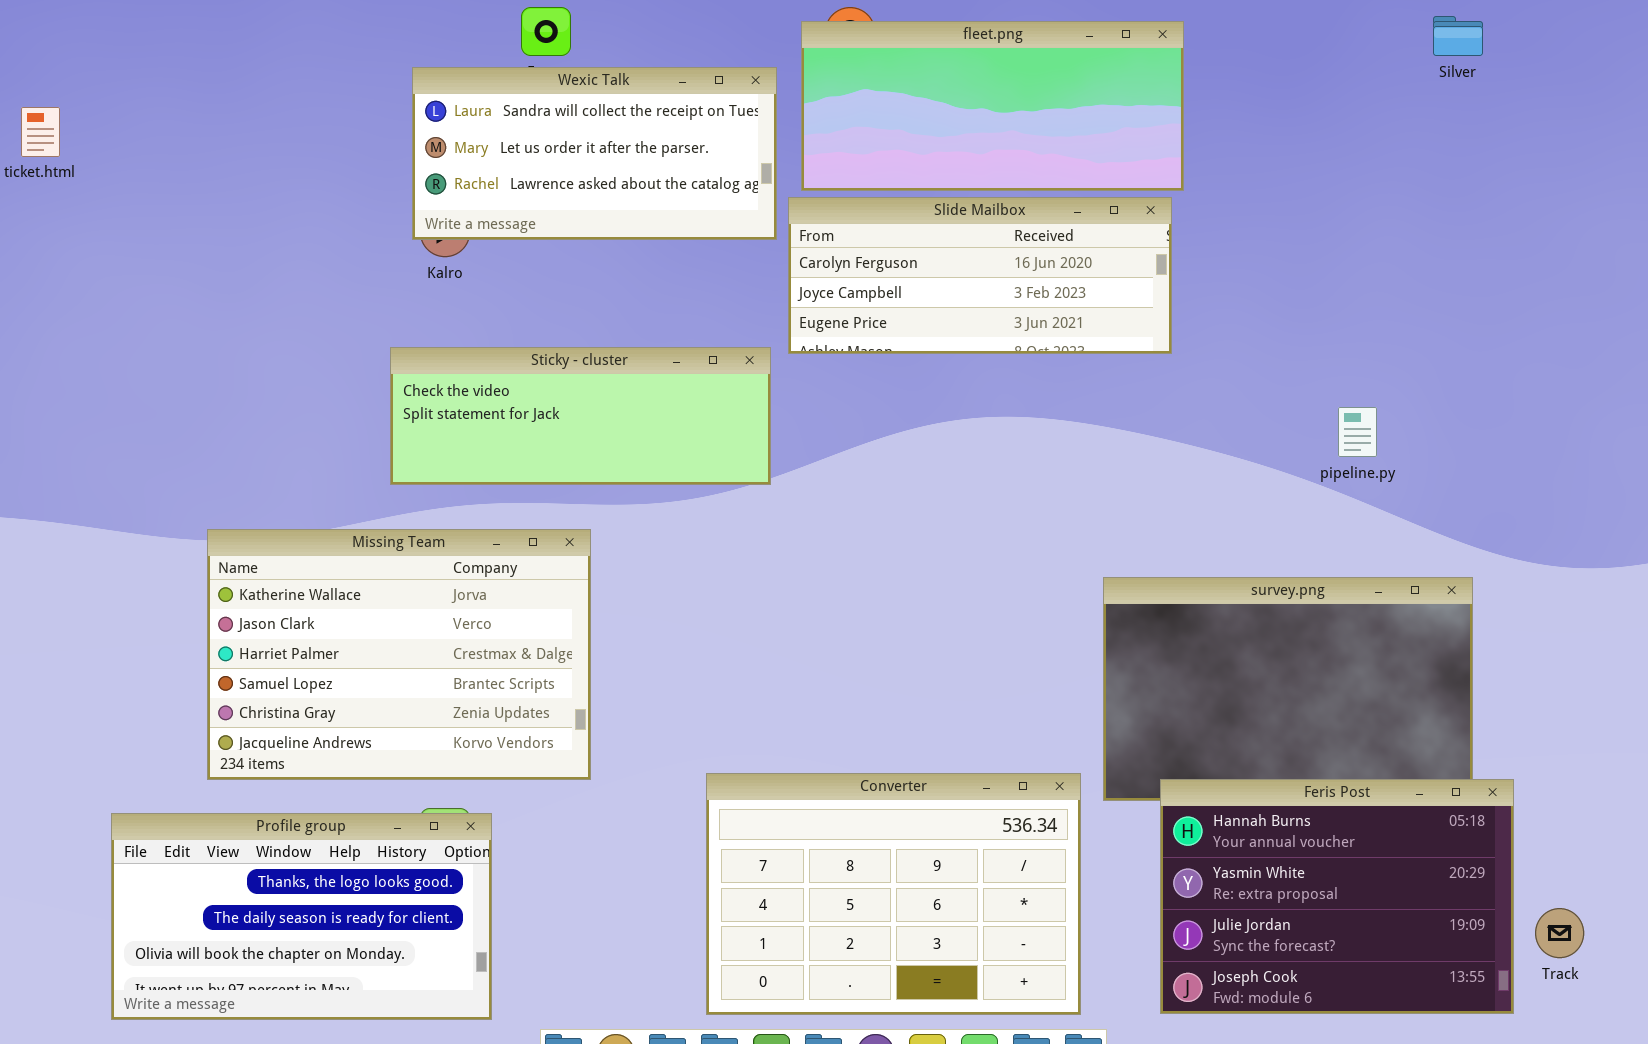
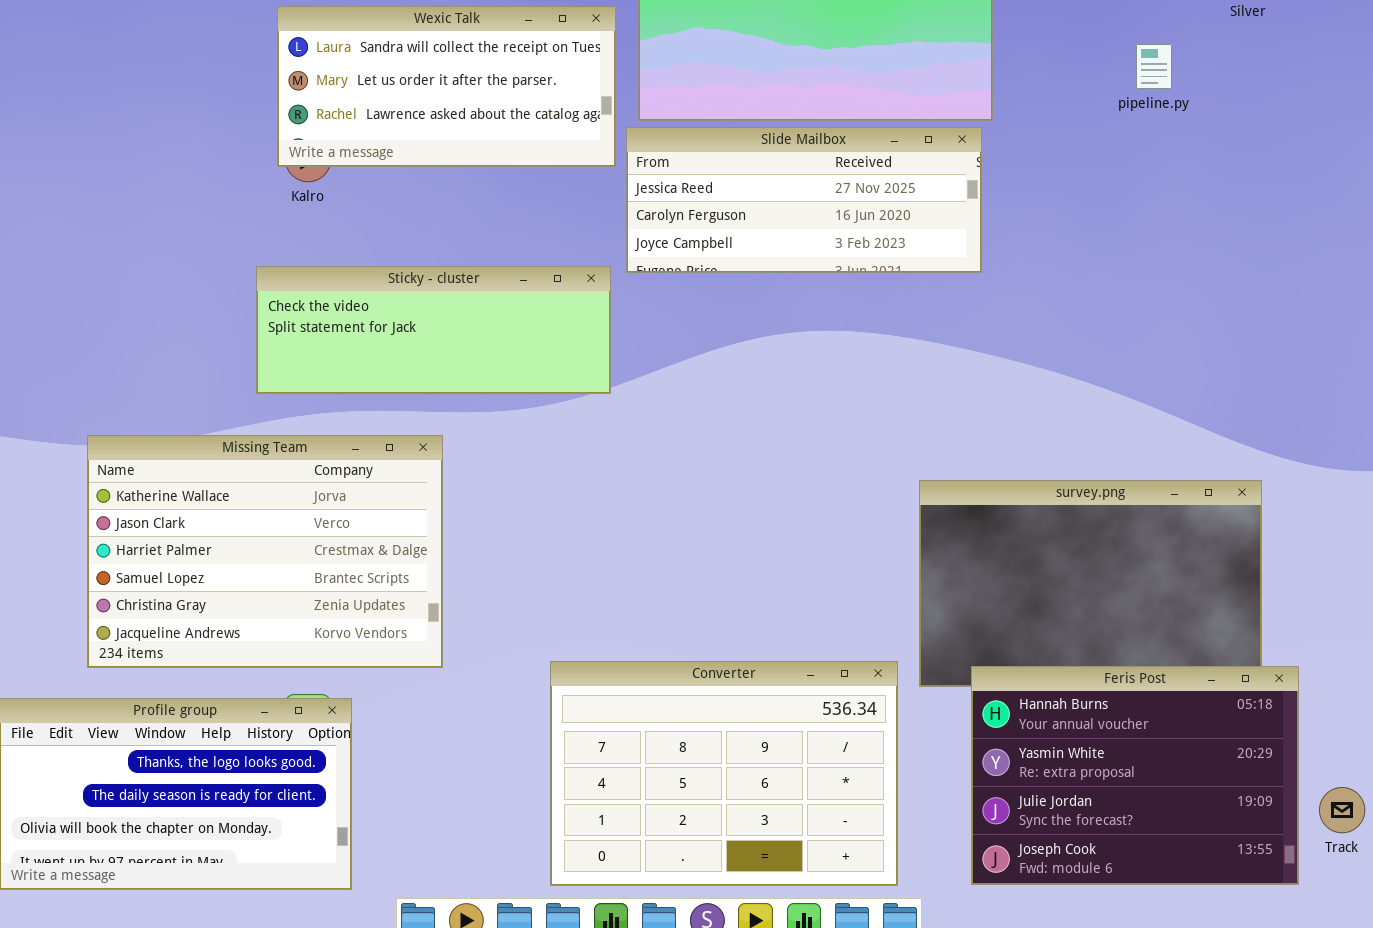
Slide Mailbox: [788,197,1172,354] -> [626,127,982,273], scrolled up 1 row
pipeline.py: [1338,407,1377,457] -> [1136,44,1172,89], moved

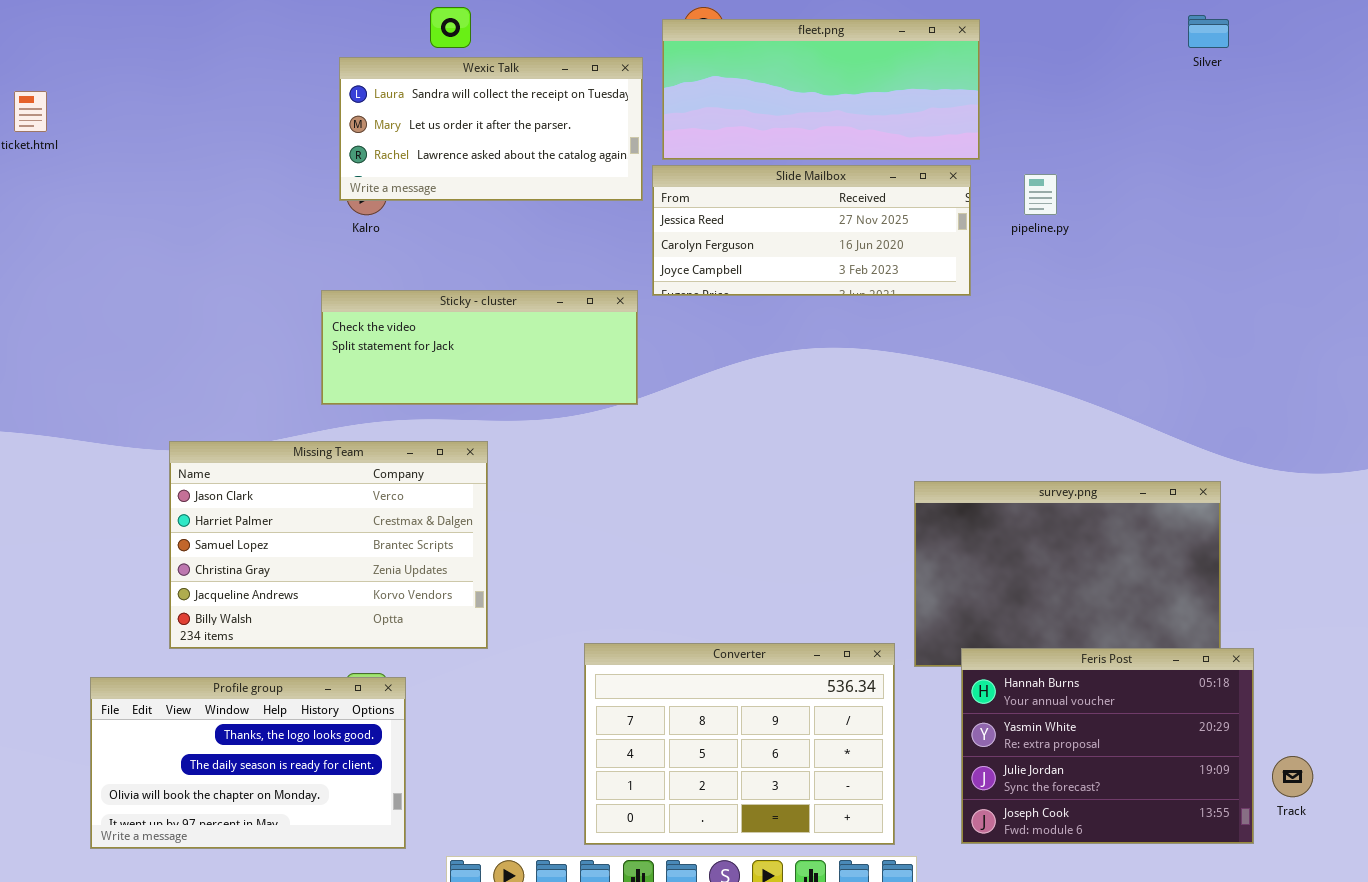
pipeline.py: [1136,44,1172,89] -> [1024,174,1057,215], moved
Missing Team: [87,435,443,668] -> [169,441,488,649], scrolled down 1 row

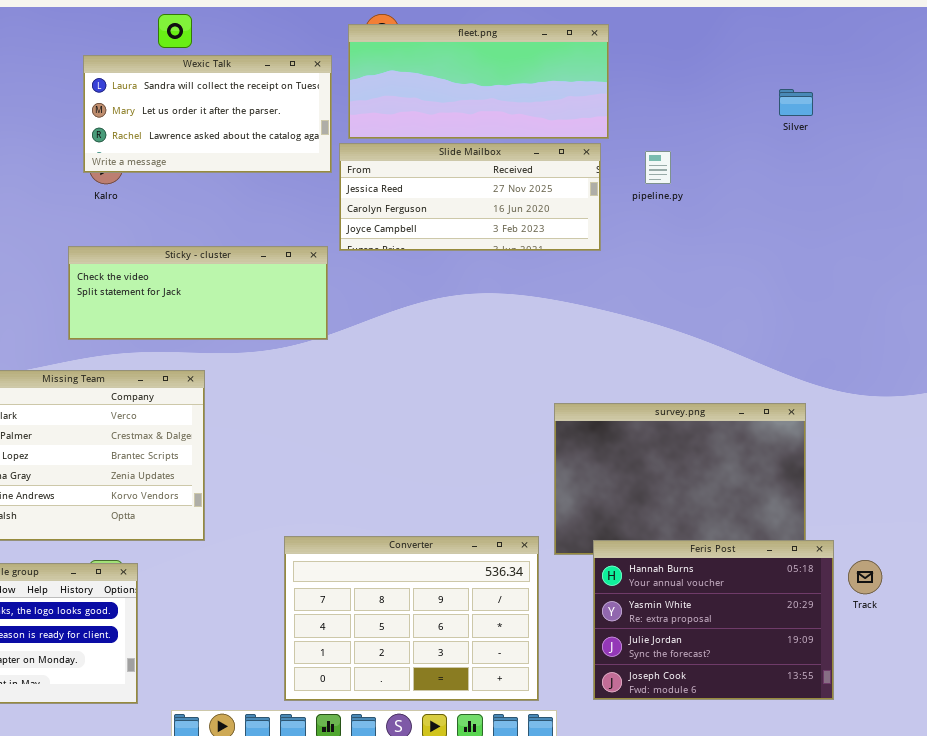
Silver: [1188,15,1229,48] -> [779,89,813,116], moved
Track: [1272,756,1313,797] -> [848,560,882,594], moved

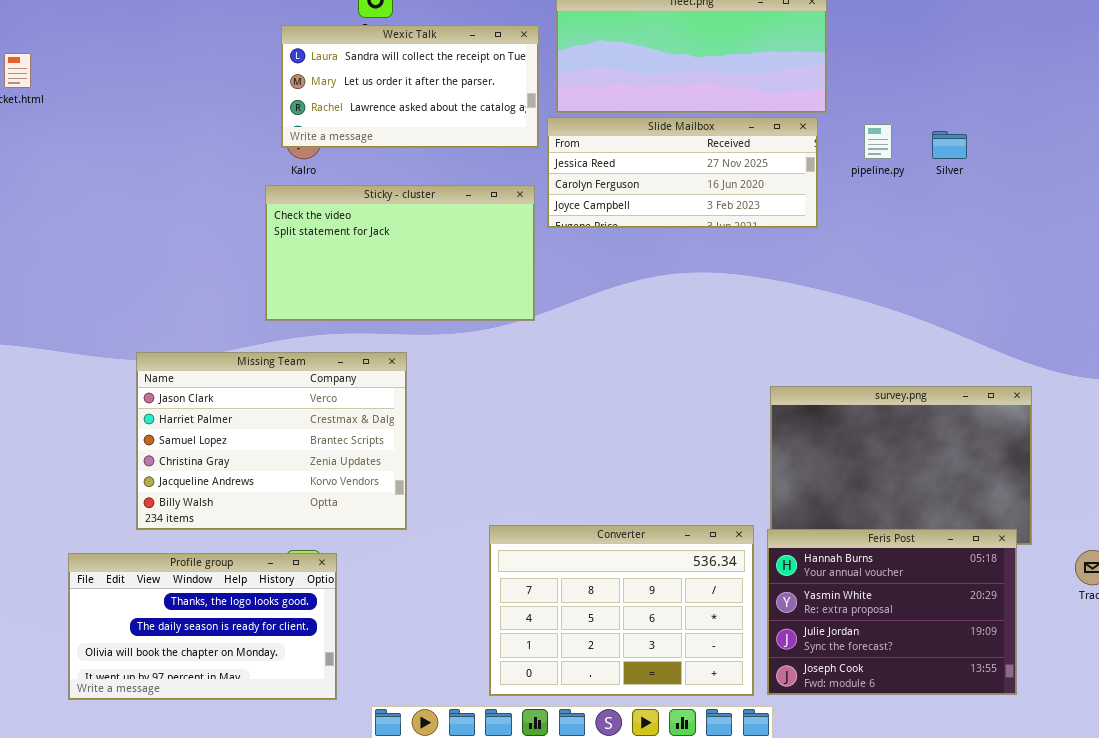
Silver: [779,89,813,116] -> [932,131,967,159], moved
Sticky - cluster: [68,246,328,340] -> [265,185,535,321], resized
Feris Post: [593,540,834,700] -> [767,529,1017,695], moved

